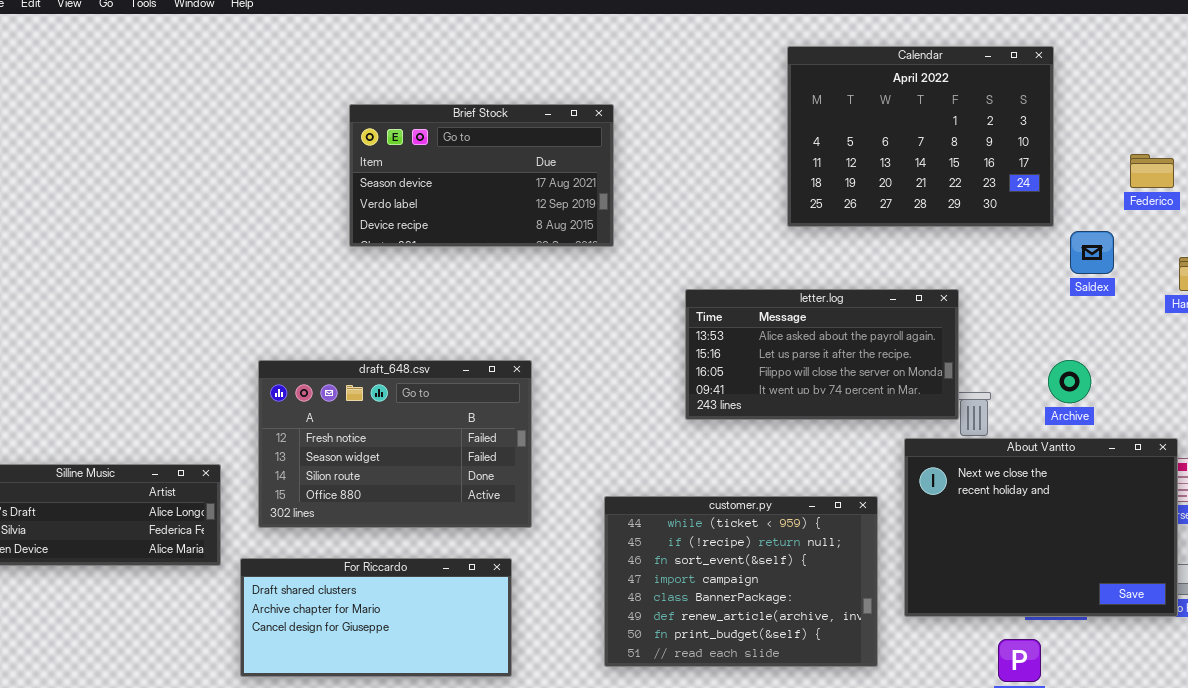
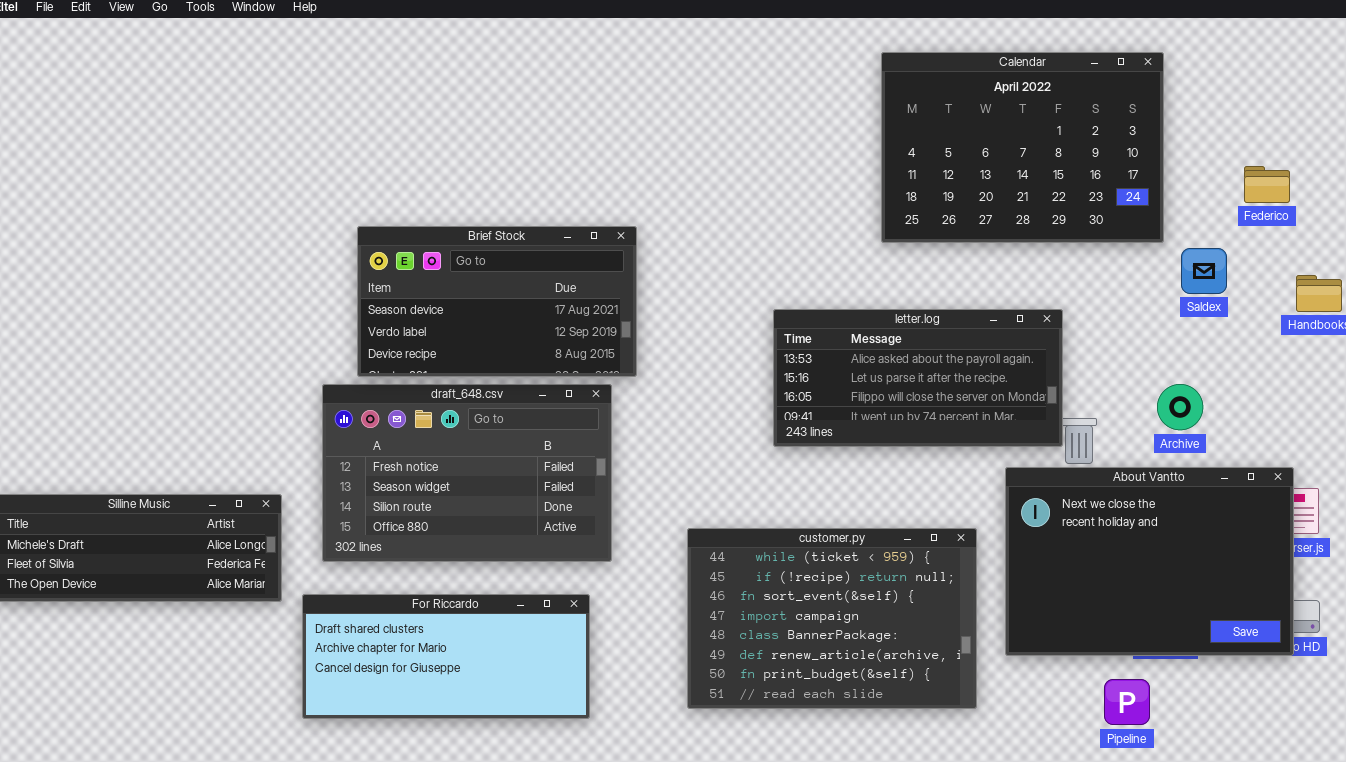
Brief Stock: [349,104,614,247] -> [357,226,637,377], moved

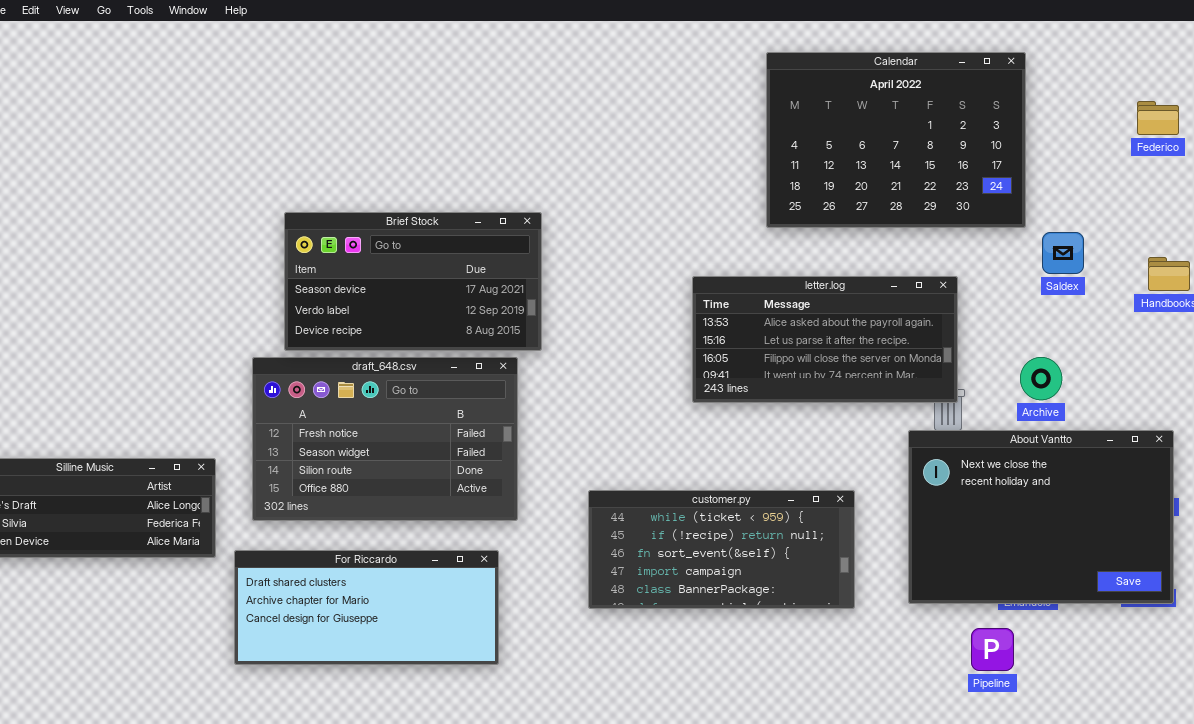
Federico: [1244,166,1290,203] -> [1137,101,1179,135], moved
letter.log: [773,309,1063,447] -> [692,276,958,403], moved
About Vantto: [1005,467,1294,656] -> [908,430,1174,604], moved
customer.py: [687,528,977,709] -> [588,490,855,609], resized

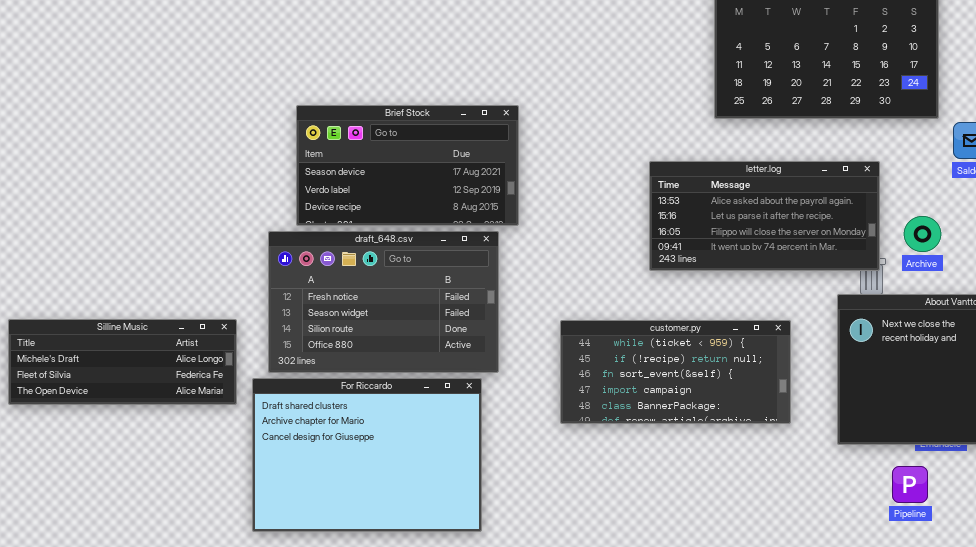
Archive: [1020,357,1062,400] -> [904,216,941,252], moved
customer.py: [588,490,855,609] -> [560,320,791,424], moved
For Riccardo: [234,550,499,665] -> [252,378,482,532], moved, resized

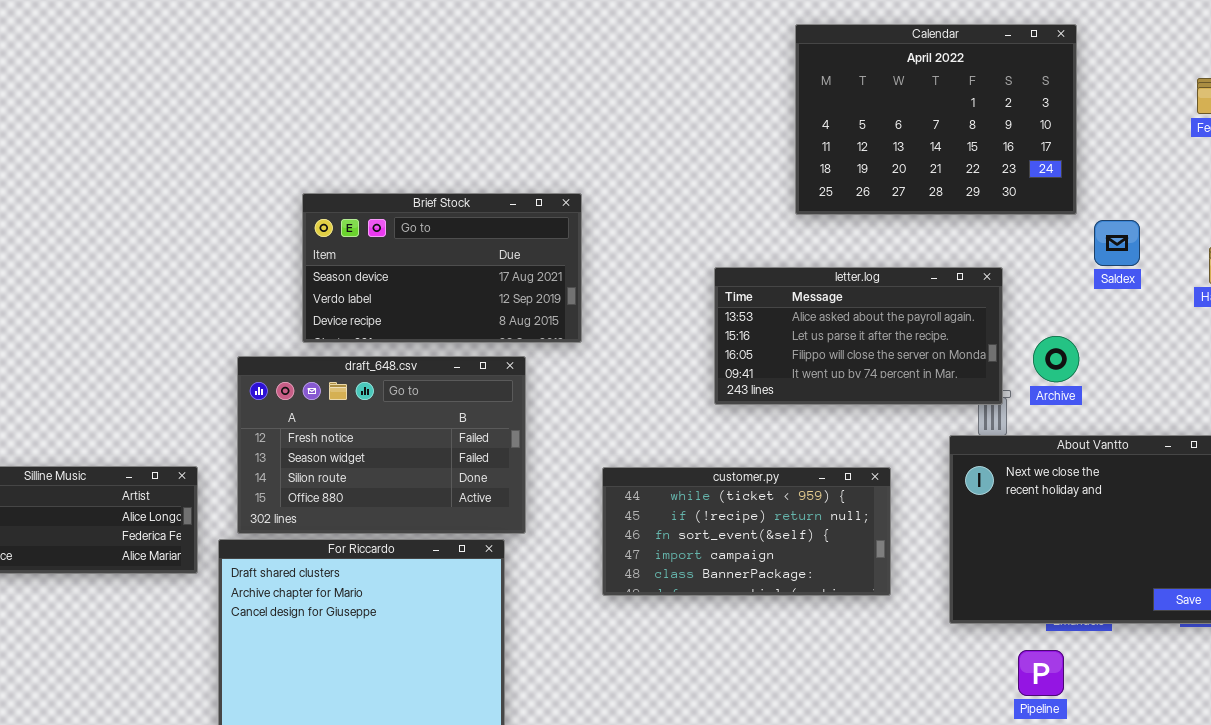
Brief Stock: [296,105,519,226] -> [302,193,582,343], moved

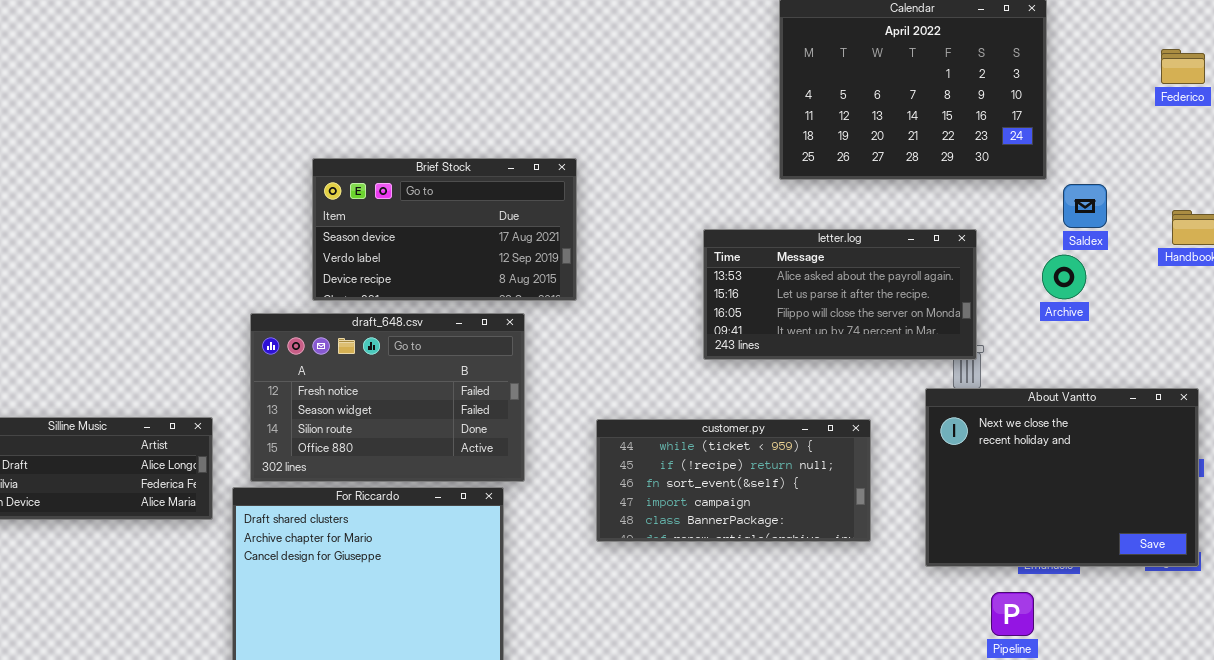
Archive: [1033,336,1079,382] -> [1042,255,1086,299], moved

